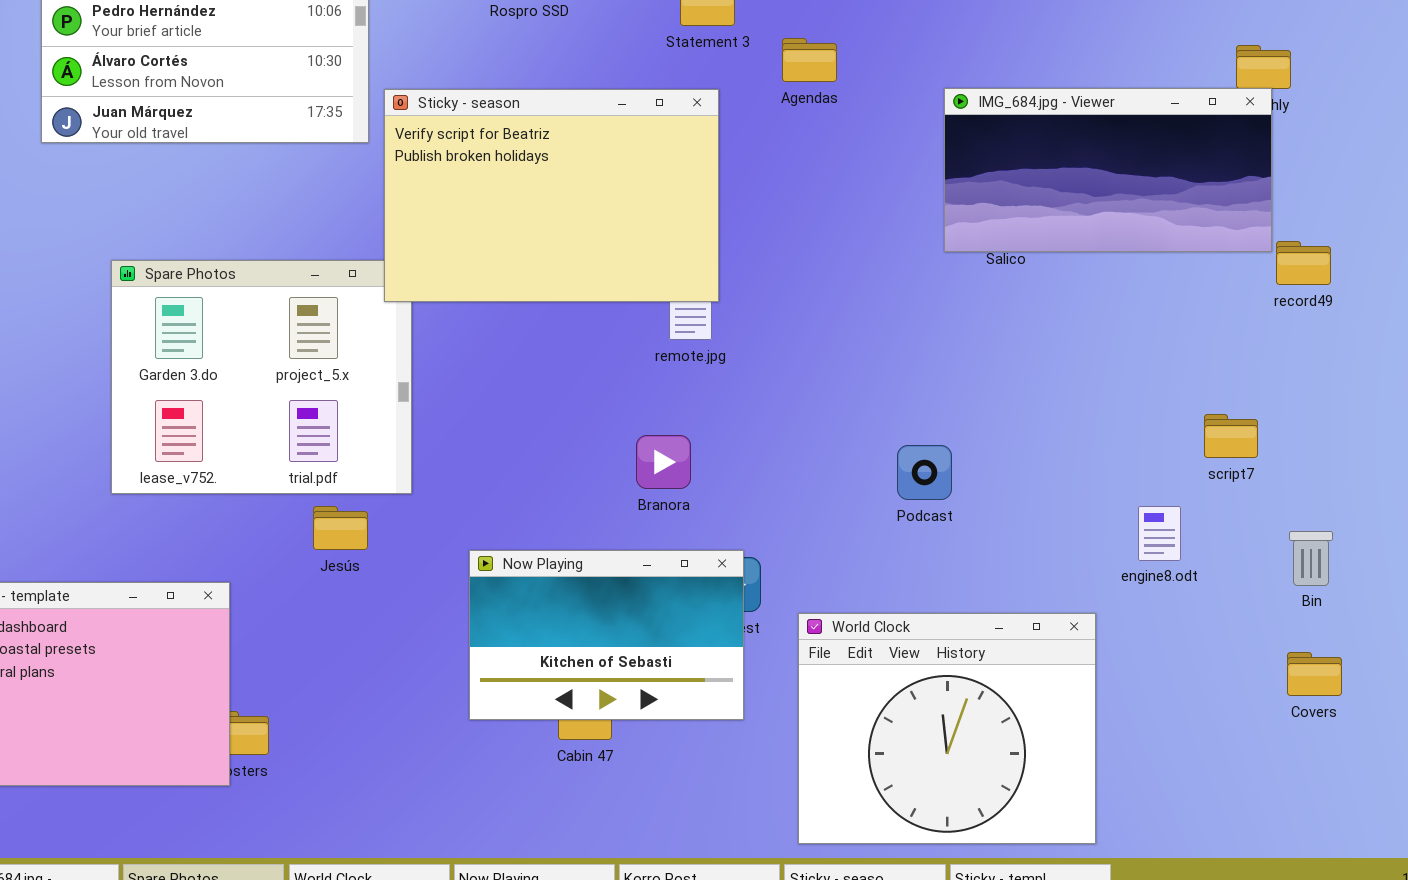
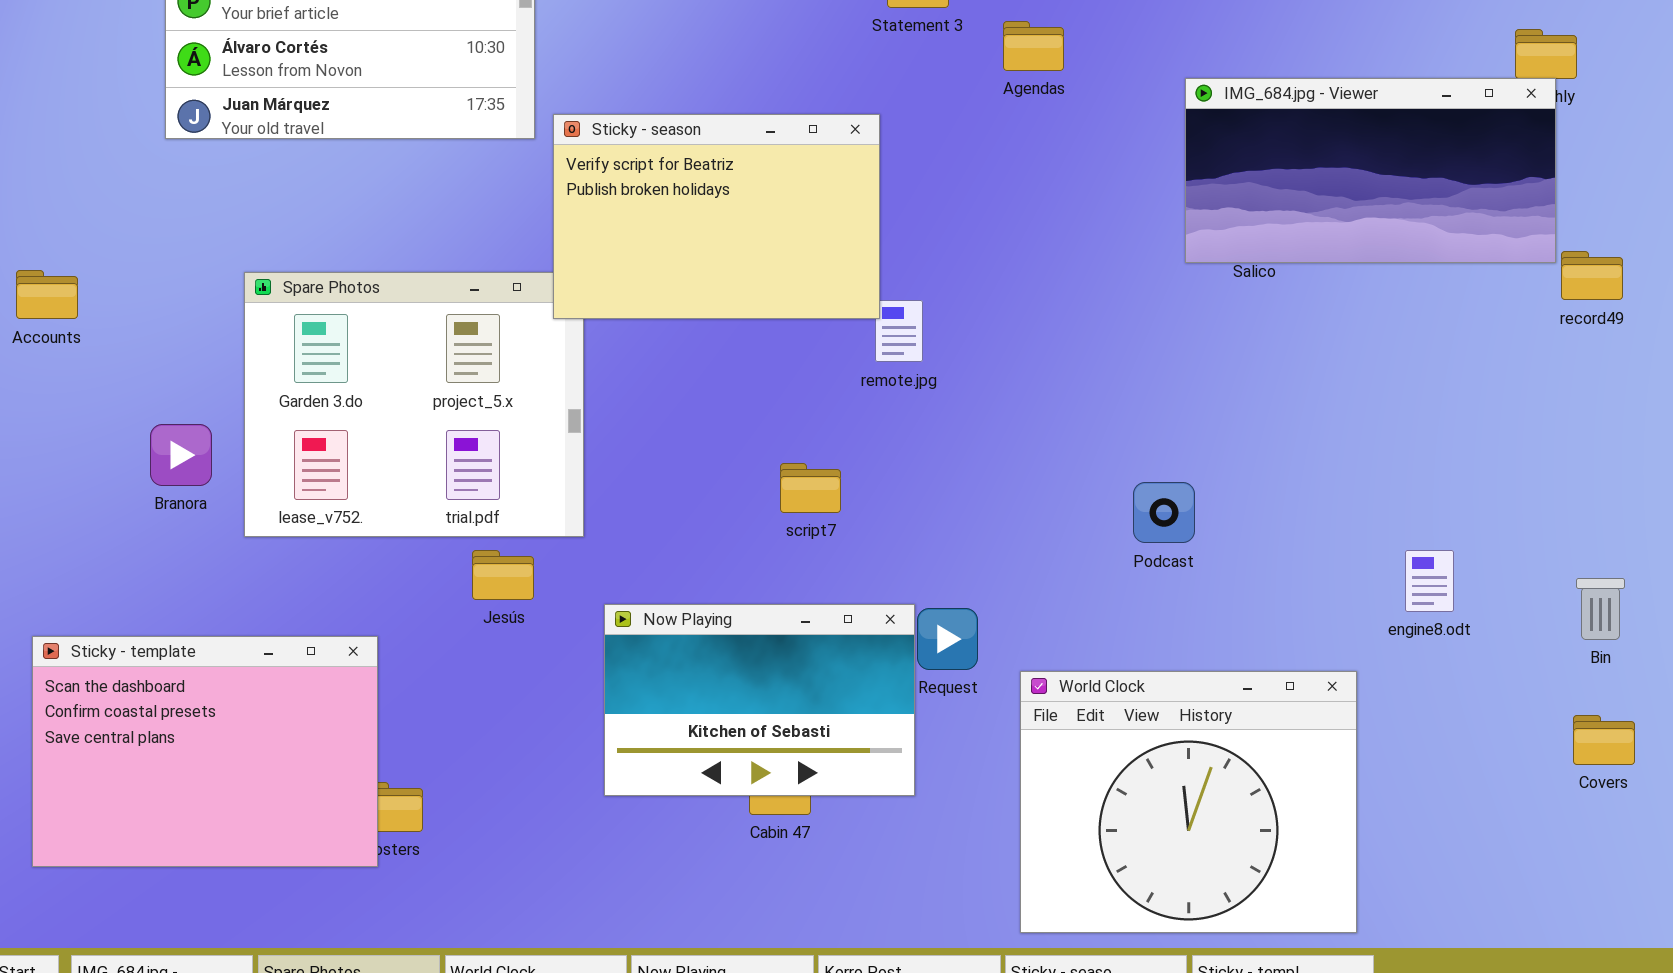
Sticky - season: [384,89,719,302] -> [553,114,880,319], resized
script7: [1204,414,1258,458] -> [780,463,841,513], moved
Branora: [636,435,691,489] -> [150,424,212,486], moved
Now Playing: [469,550,744,720] -> [604,604,915,796], moved

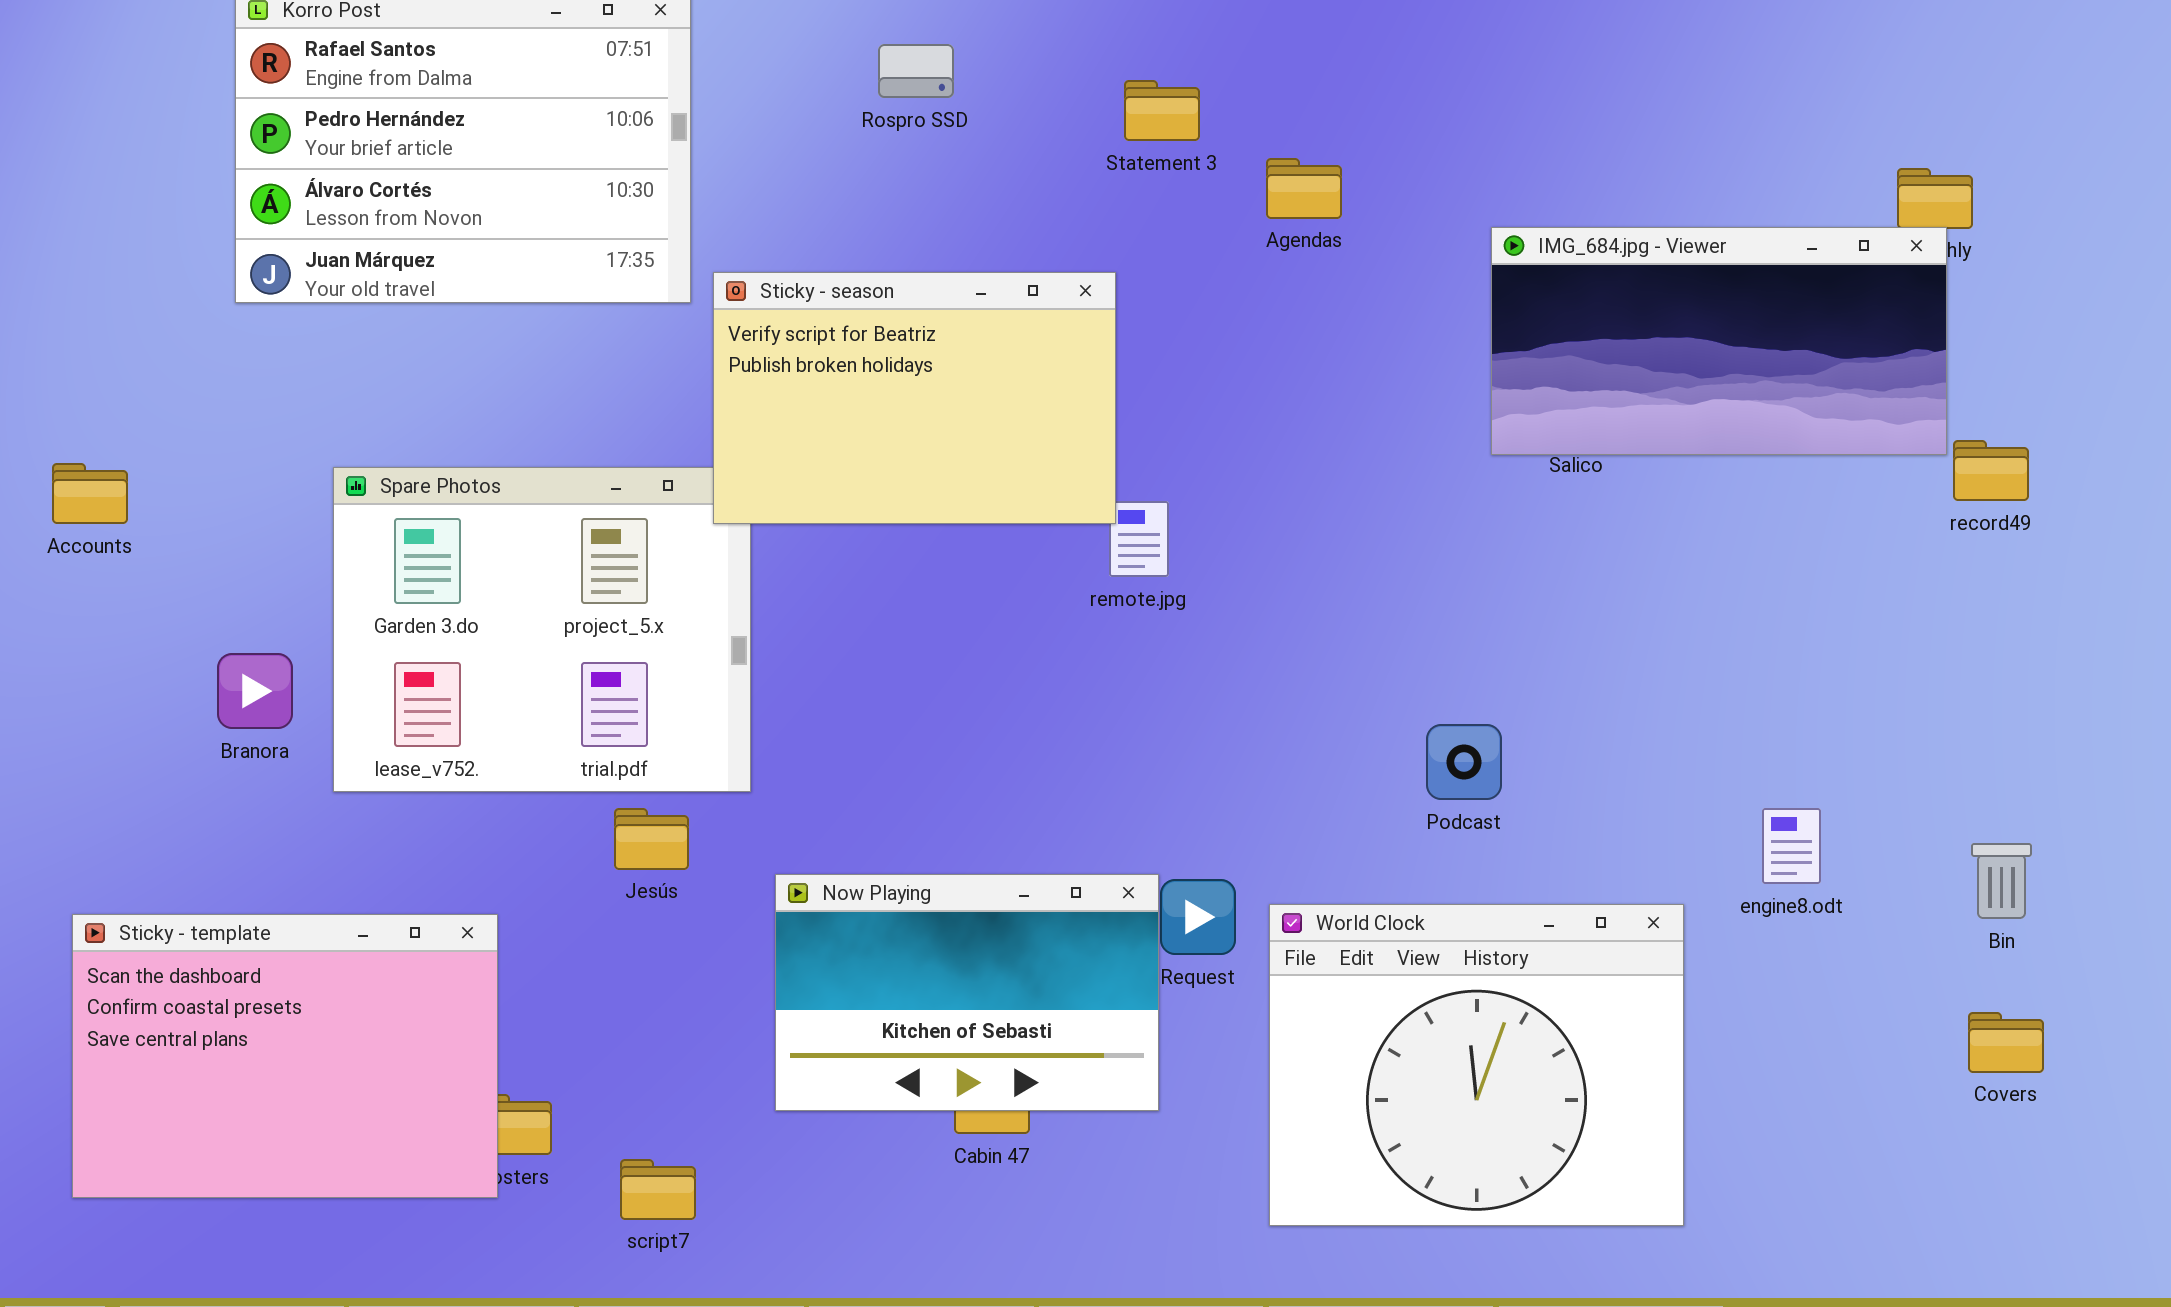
script7: [780,463,841,513] -> [620,1159,696,1220], moved
World Clock: [1020,671,1357,933] -> [1269,904,1684,1226], moved

